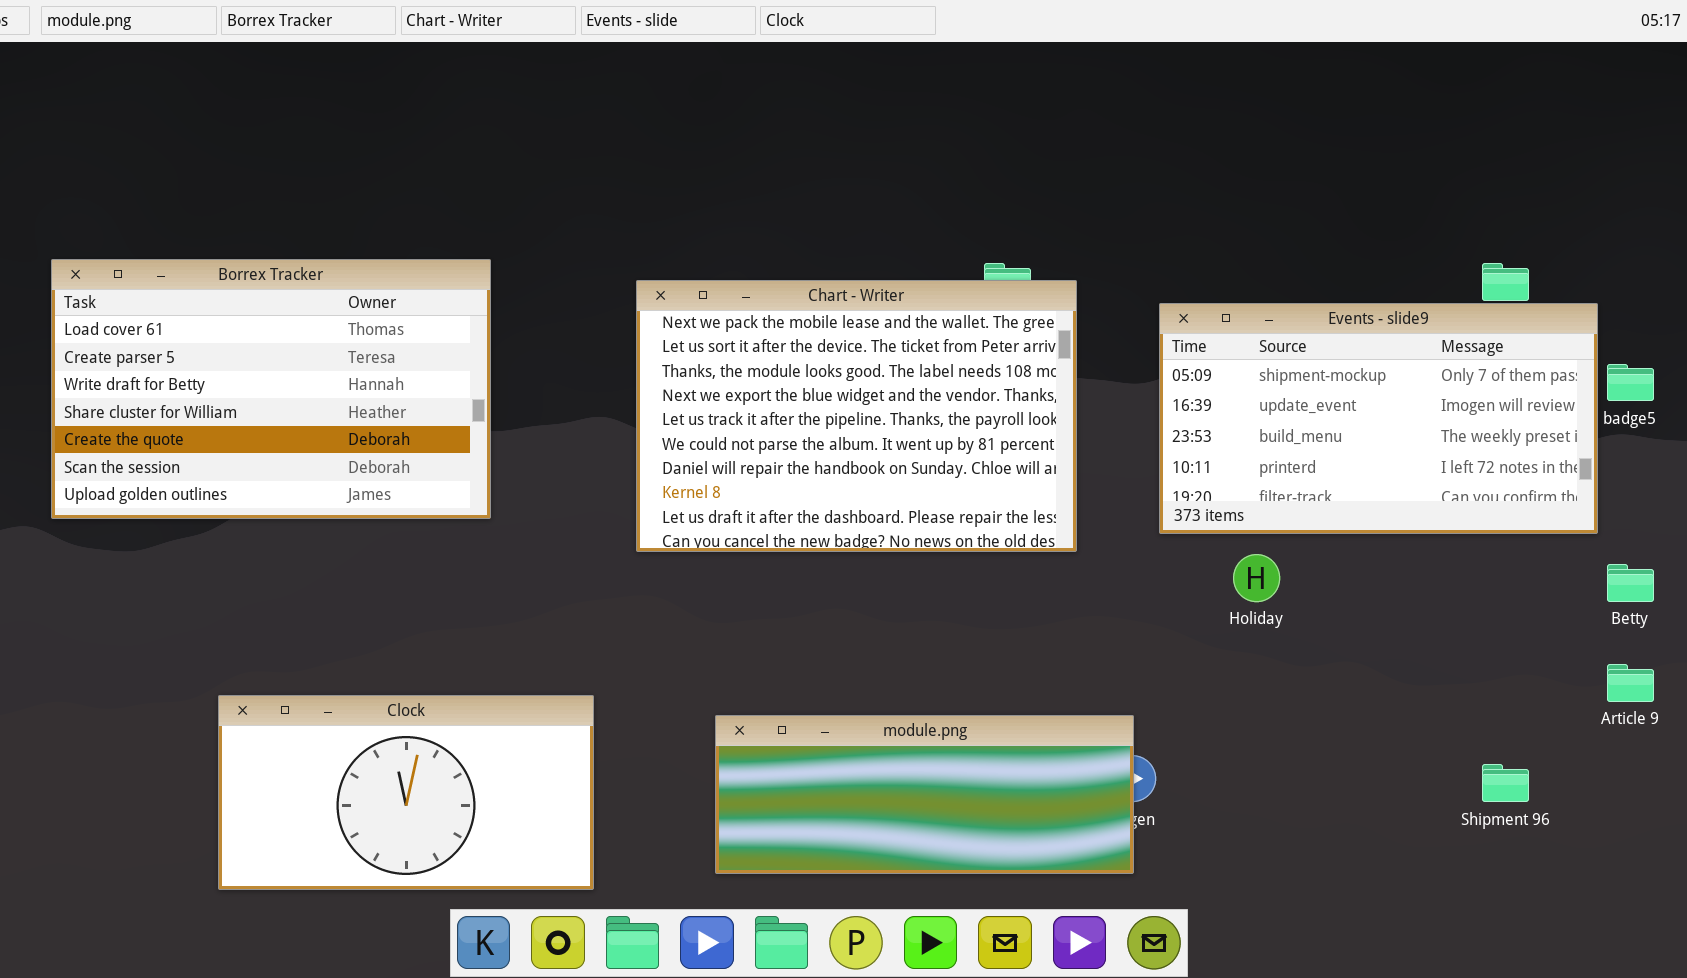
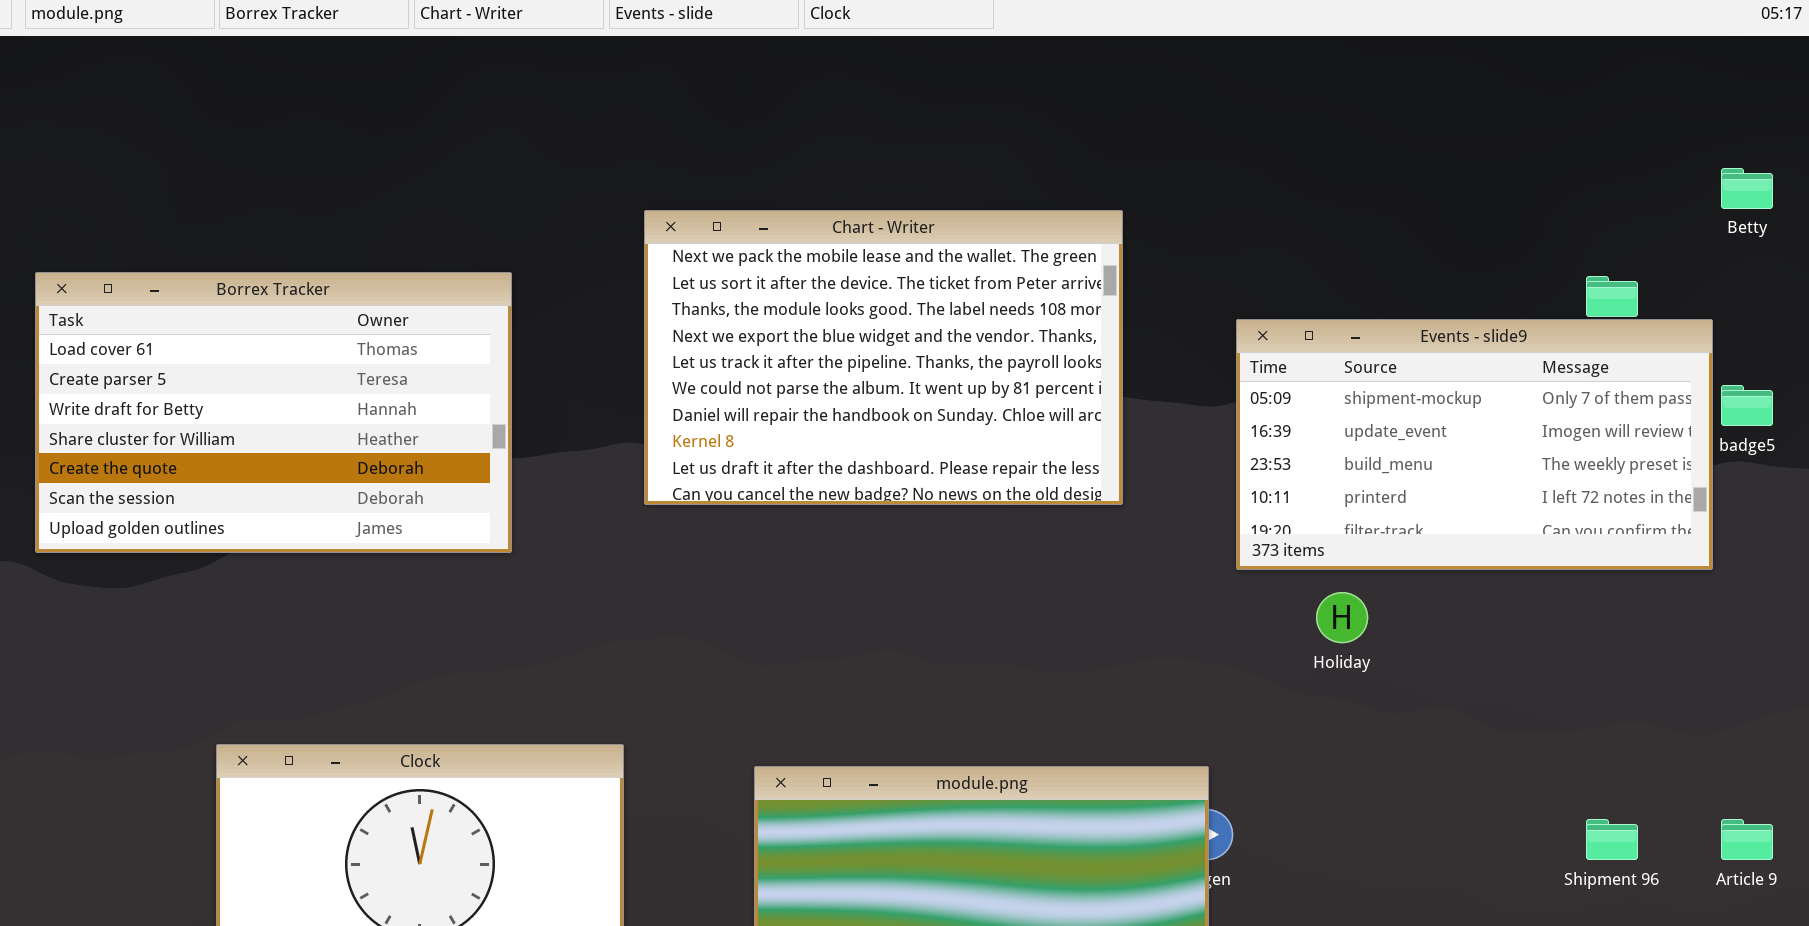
Chart - Writer: [636,280,1077,552] -> [644,210,1123,505], moved
Betty: [1607,564,1654,602] -> [1721,168,1773,209], moved
Article 9: [1607,664,1654,702] -> [1721,819,1773,860], moved

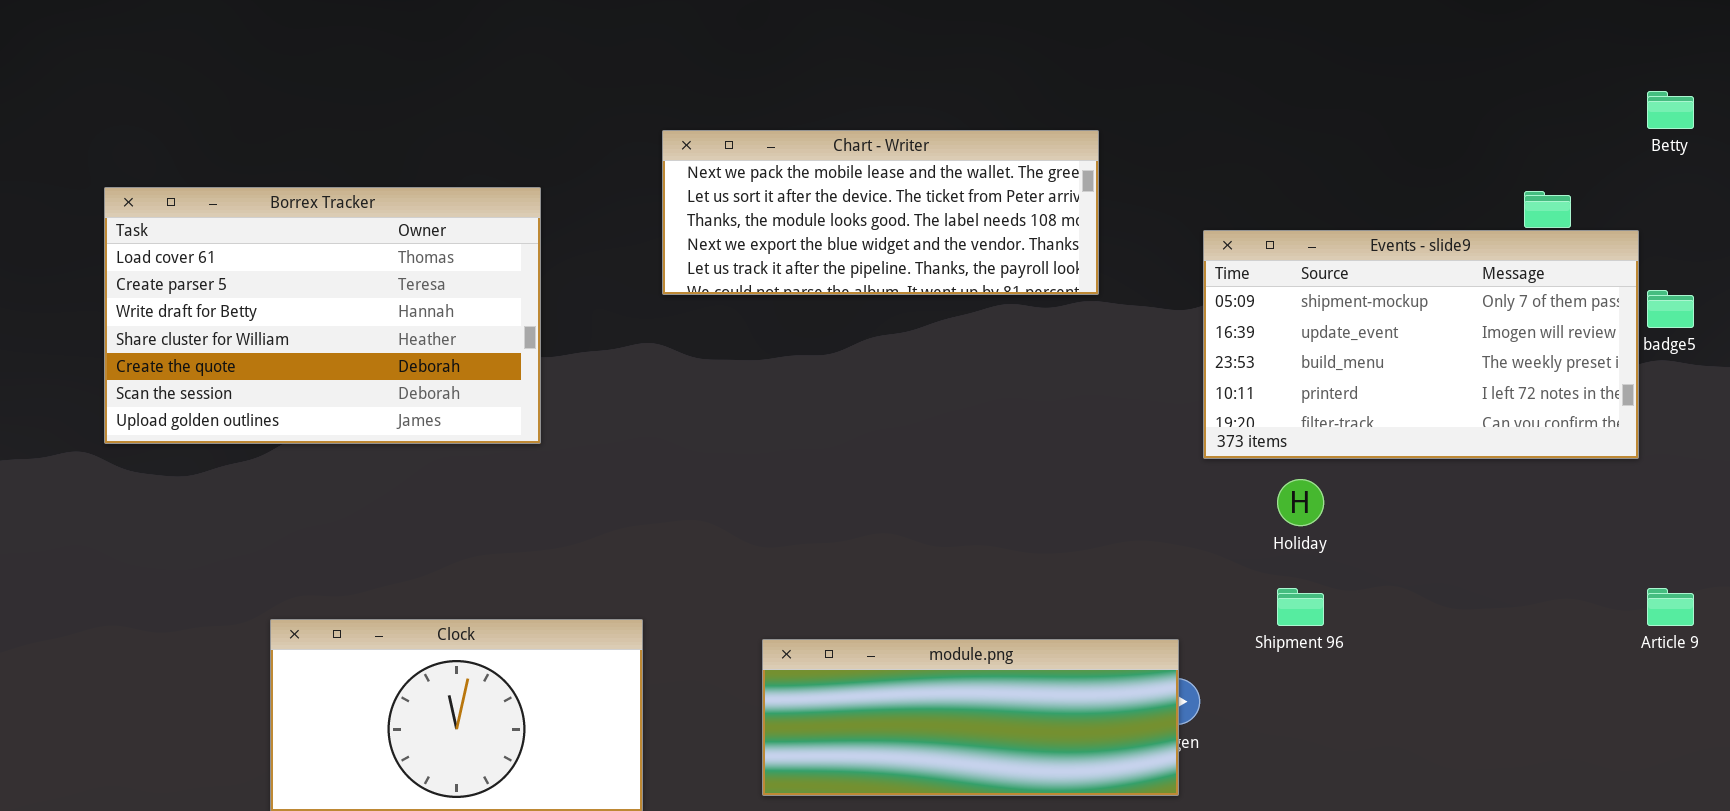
Chart - Writer: [644,210,1123,505] -> [662,130,1099,295], resized
Shipment 96: [1586,819,1638,860] -> [1277,588,1324,626], moved
Article 9: [1721,819,1773,860] -> [1647,588,1694,626], moved

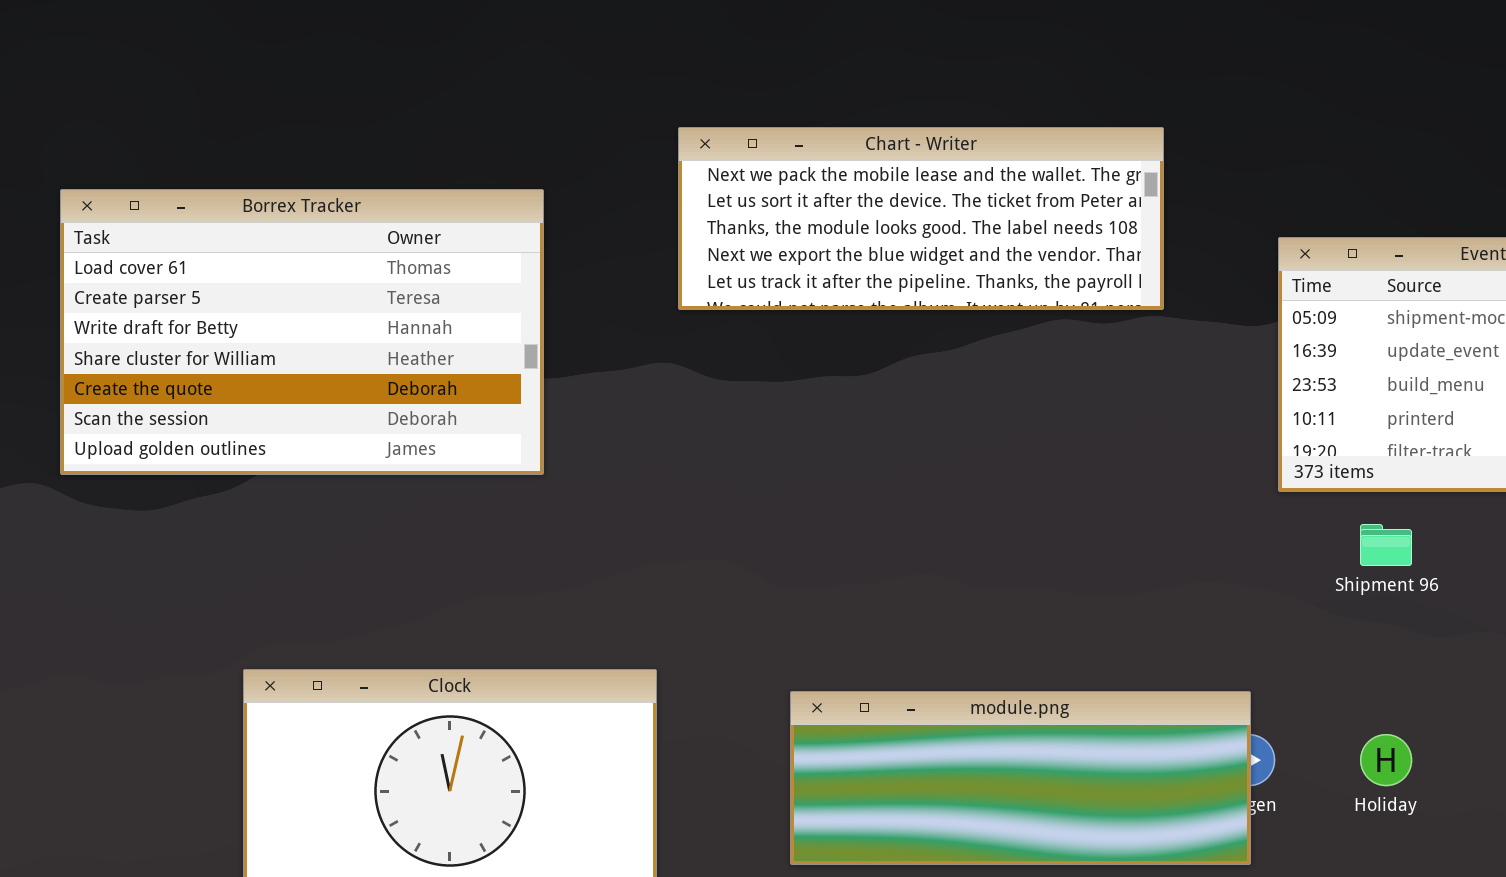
Holiday: [1277,479,1324,526] -> [1360,734,1412,786], moved
Shipment 96: [1277,588,1324,626] -> [1360,524,1412,566], moved

